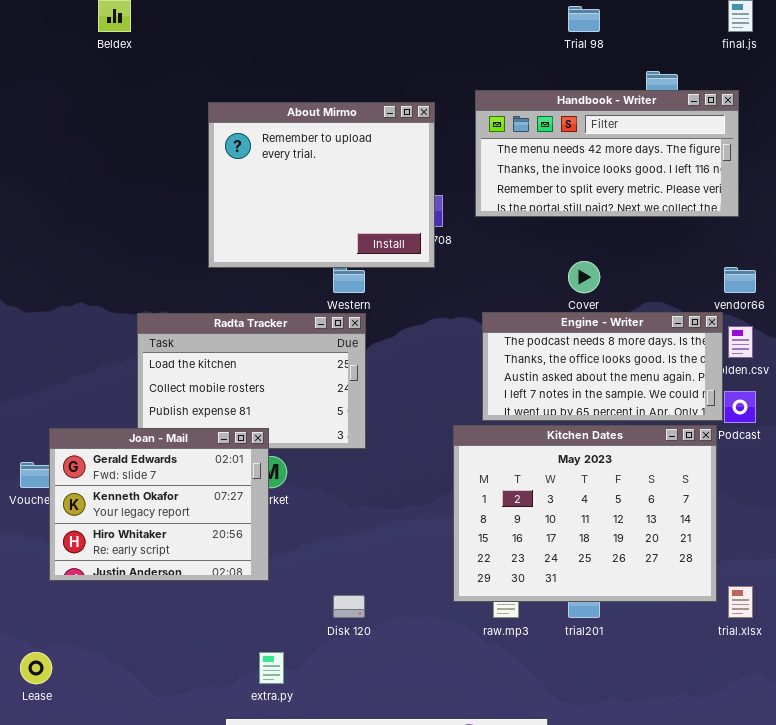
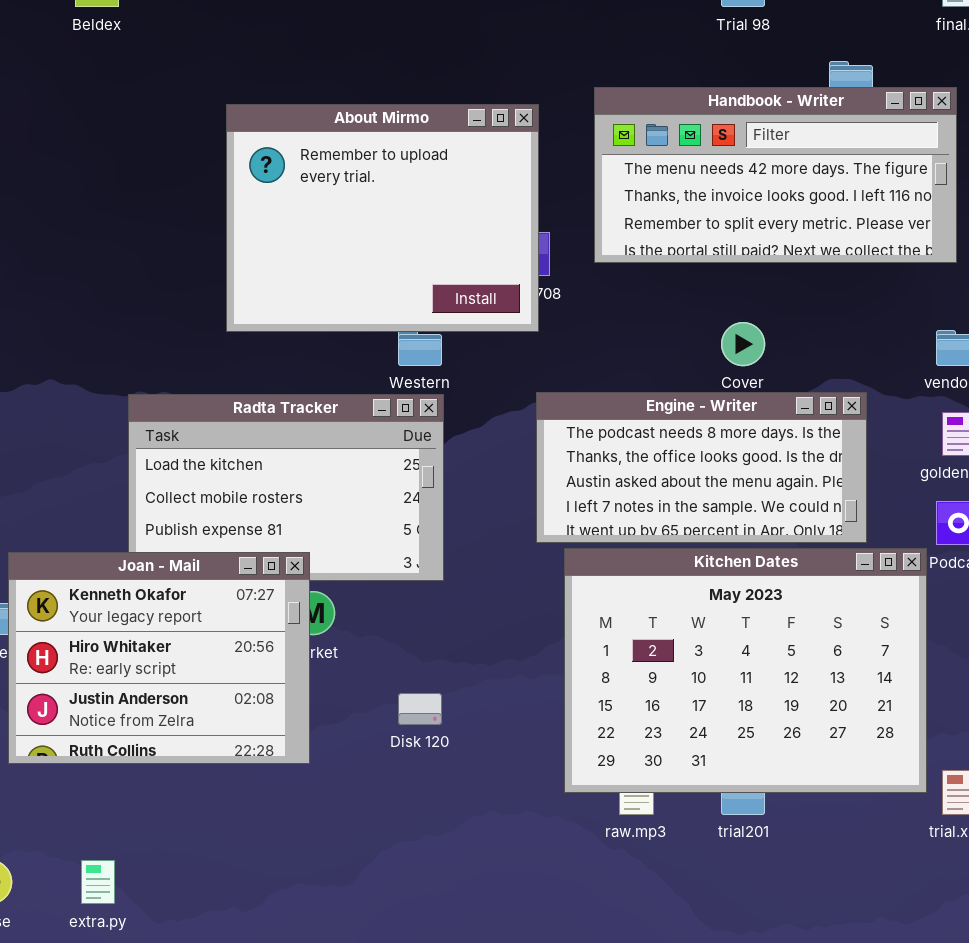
Engine - Writer: [482,312,723,421] -> [536,392,867,543], moved
Joan - Mail: [49,428,269,581] -> [8,552,310,764], scrolled down 1 row
Disk 120: [333,595,365,618] -> [398,693,442,725], moved
extra.py: [259,652,284,684] -> [81,860,115,904], moved

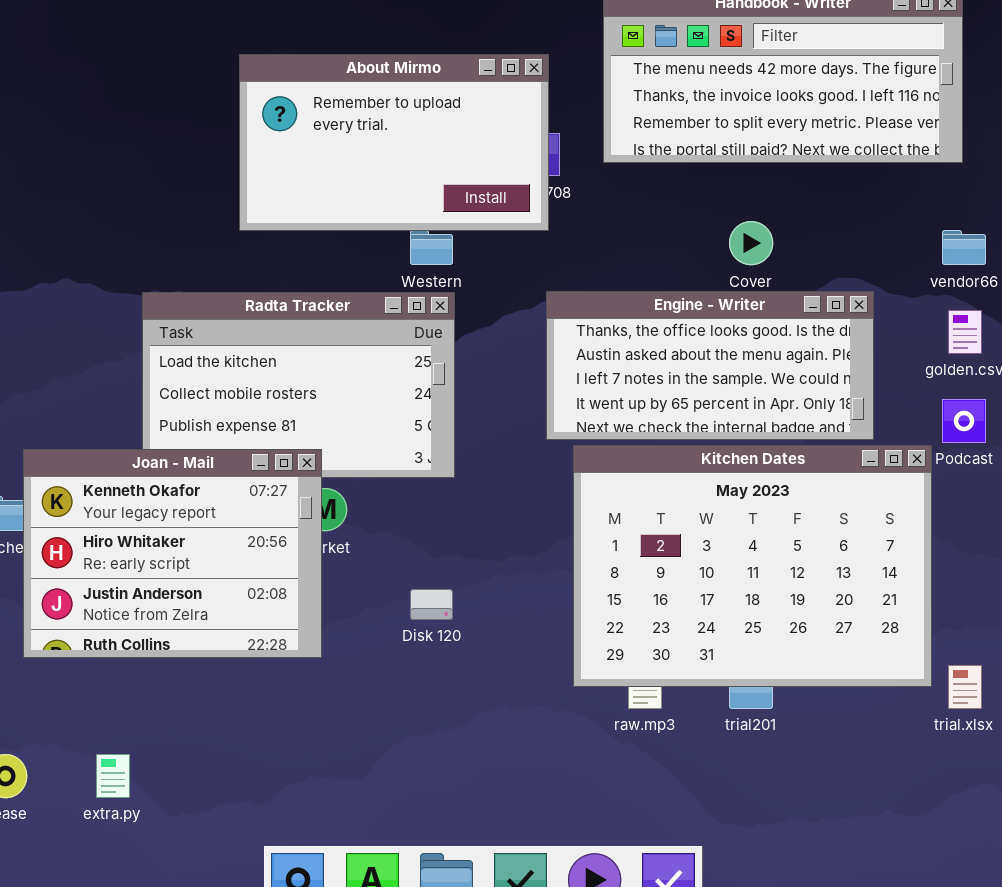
About Mirmo: [226,104,539,332] -> [239,54,549,231], resized
Engine - Writer: [536,392,867,543] -> [546,291,874,440], scrolled down 1 row

